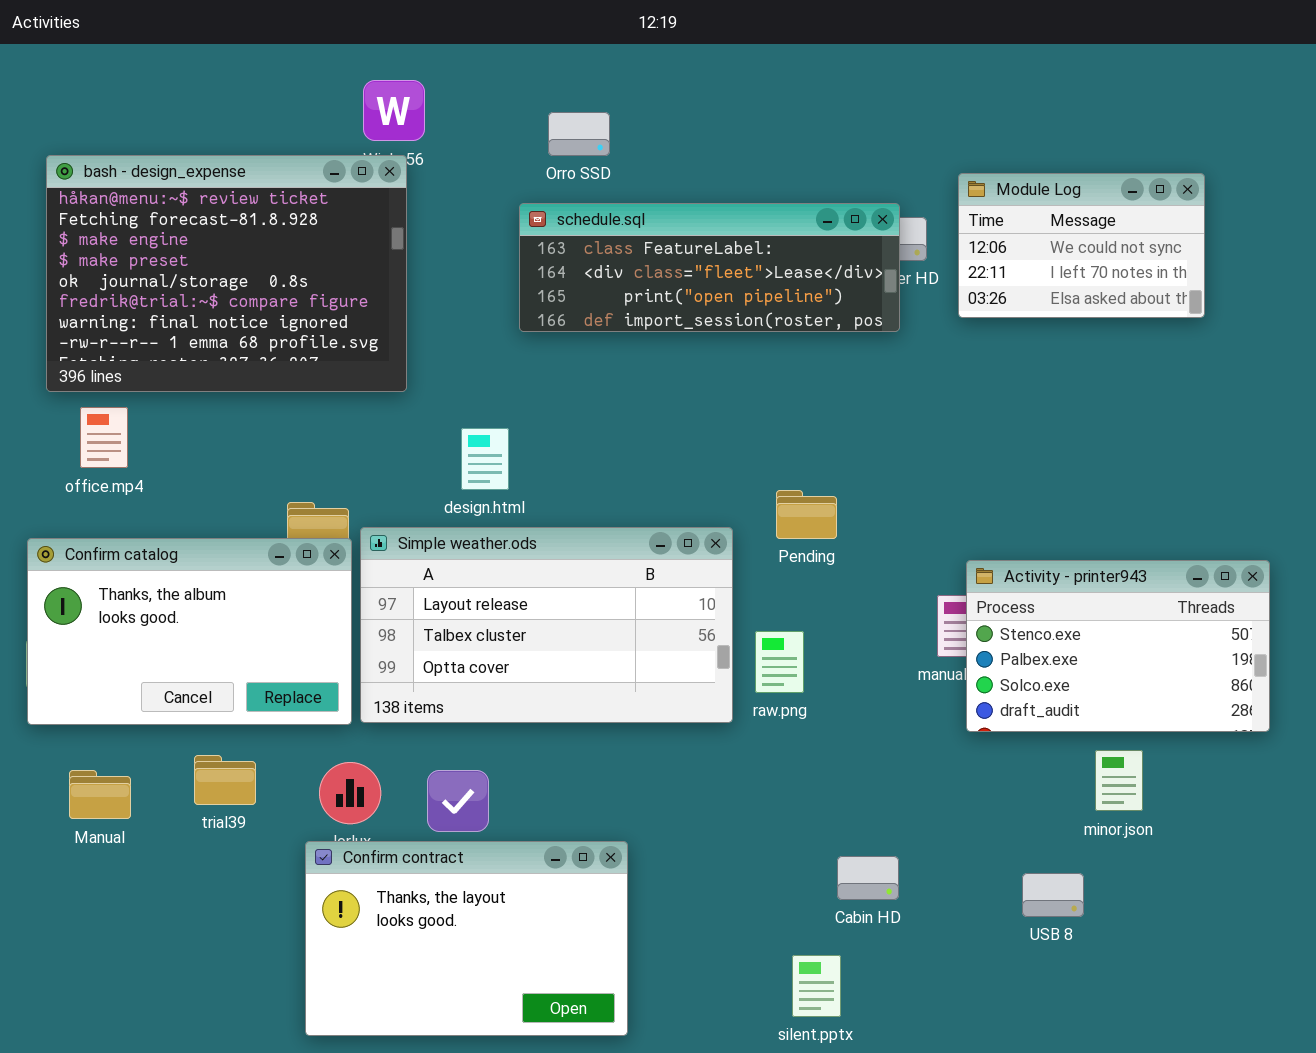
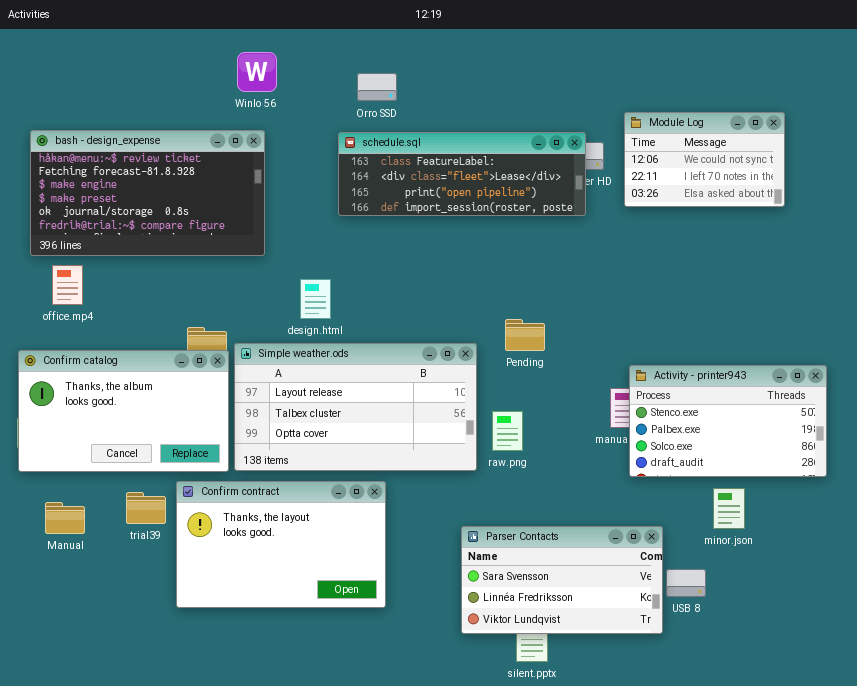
bash - design_expense: [46,155,407,392] -> [30,130,265,256], resized
Parser Contacts: none -> [461,526,663,634], opened
Confirm contract: [305,841,628,1036] -> [176,481,386,608], moved

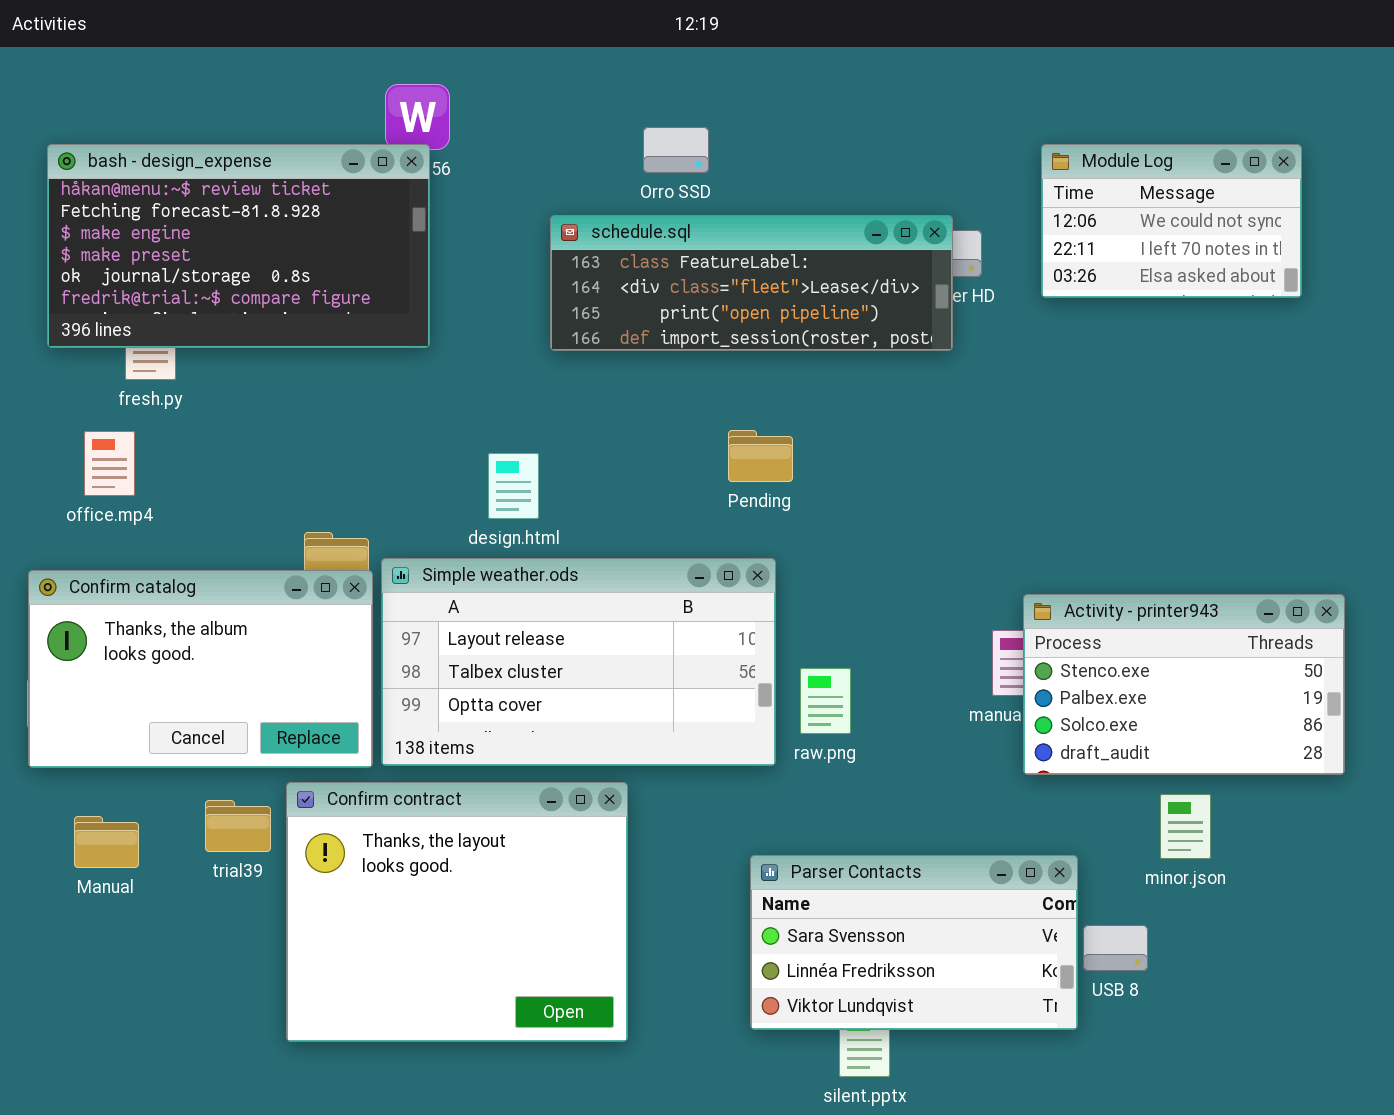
Orro SSD: [357,73,397,101] -> [643,127,709,173], moved
Module Log: [624,112,785,207] -> [1041,144,1302,298], moved
bash - design_expense: [30,130,265,256] -> [47,144,430,348], moved
Pending: [505,319,545,351] -> [728,430,793,482], moved
Confirm contract: [176,481,386,608] -> [286,782,628,1042], resized

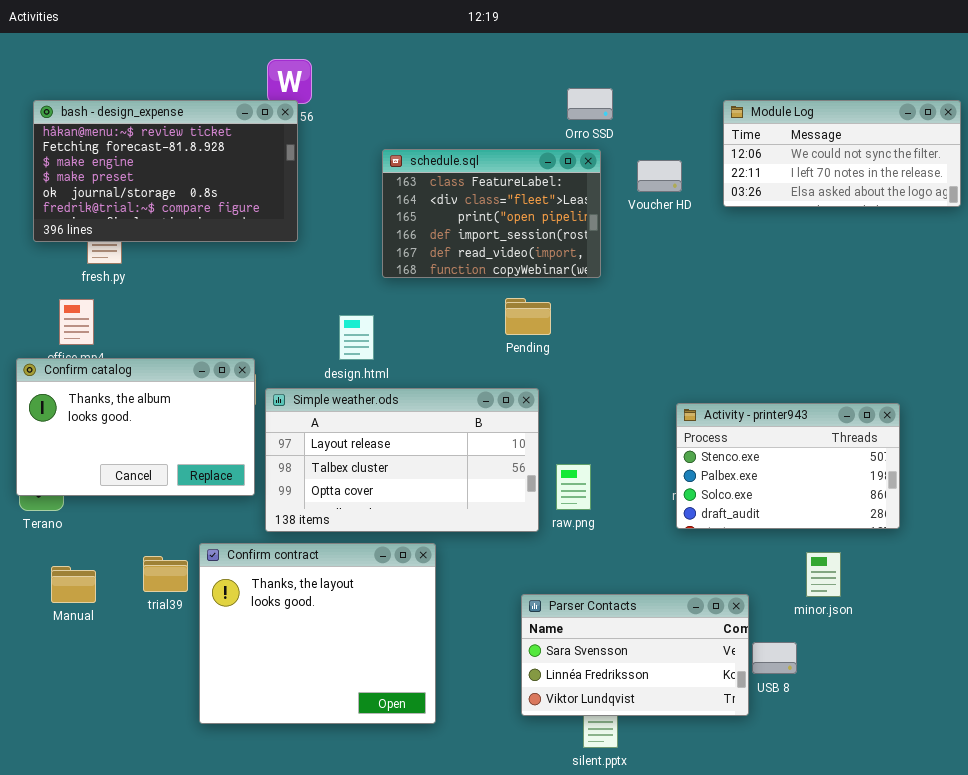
Orro SSD: [643,127,709,173] -> [567,88,613,120], moved
Module Log: [1041,144,1302,298] -> [723,100,961,207], resized
schedule.sql: [550,215,953,351] -> [382,149,601,278], resized
Confirm catalog: [28,570,373,768] -> [16,358,255,496], moved
Activity - printer943: [1023,594,1345,775] -> [676,403,900,529], moved

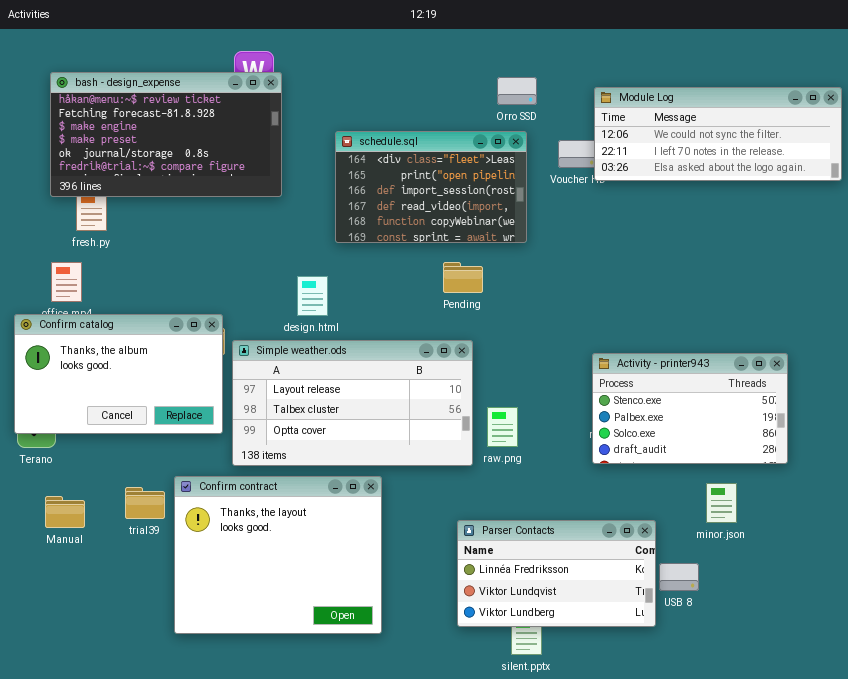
bash - design_expense: [33,100,298,242] -> [50,72,282,197], moved
Module Log: [723,100,961,207] -> [594,87,842,181], resized
schedule.sql: [382,149,601,278] -> [335,131,527,243], scrolled down 1 row
Parser Contacts: [521,594,749,716] -> [457,520,656,627], scrolled down 1 row

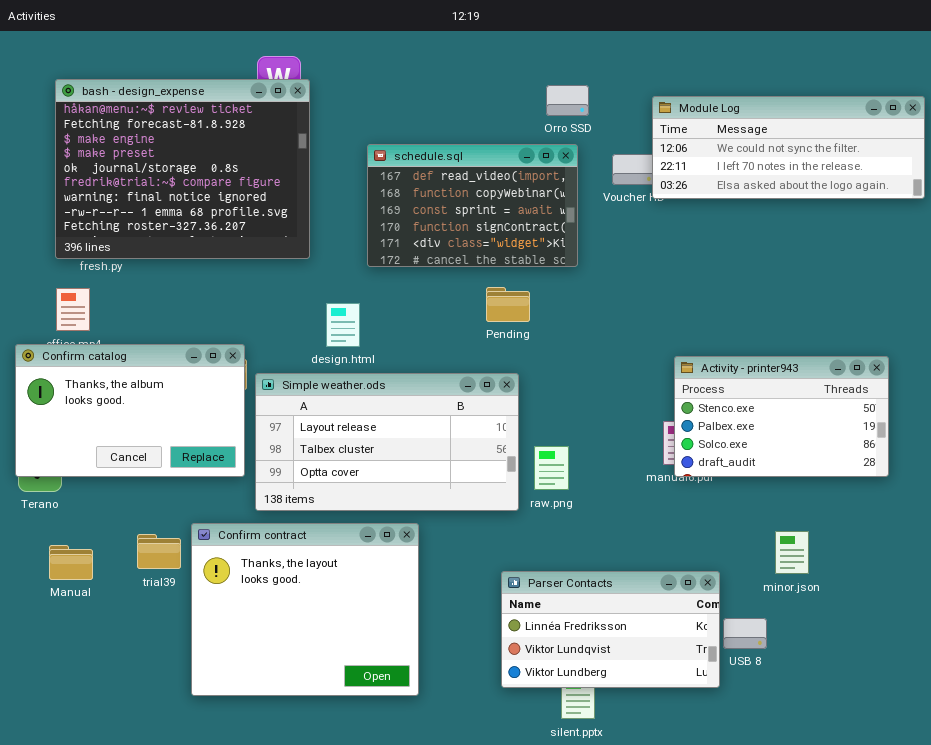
bash - design_expense: [50,72,282,197] -> [55,79,310,259], resized
schedule.sql: [335,131,527,243] -> [367,144,578,267], scrolled down 3 rows
Activity - printer943: [592,353,788,464] -> [674,356,889,477], moved

